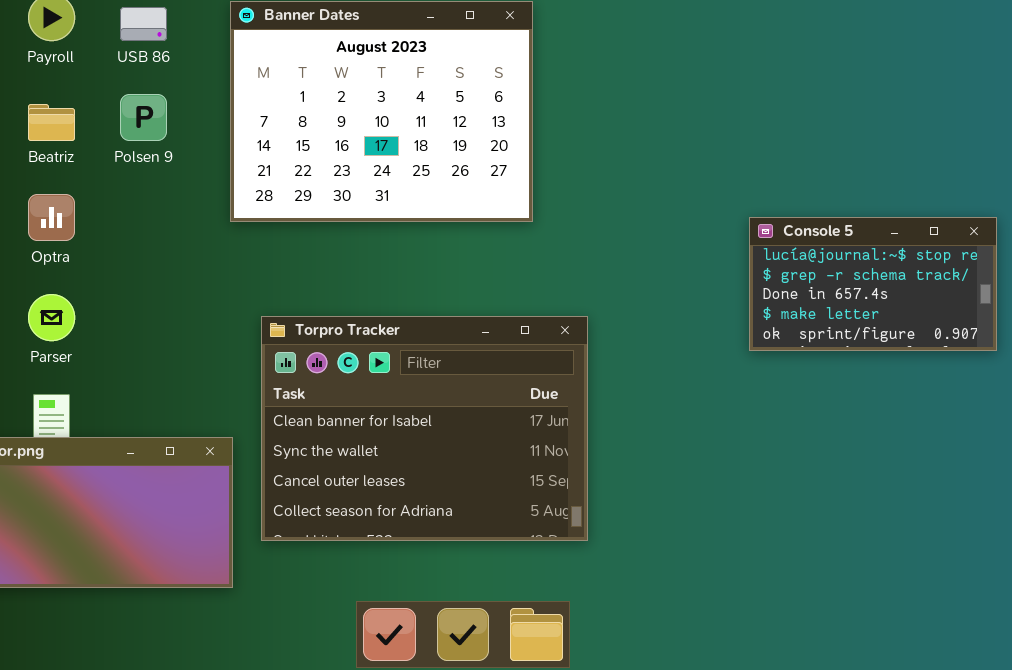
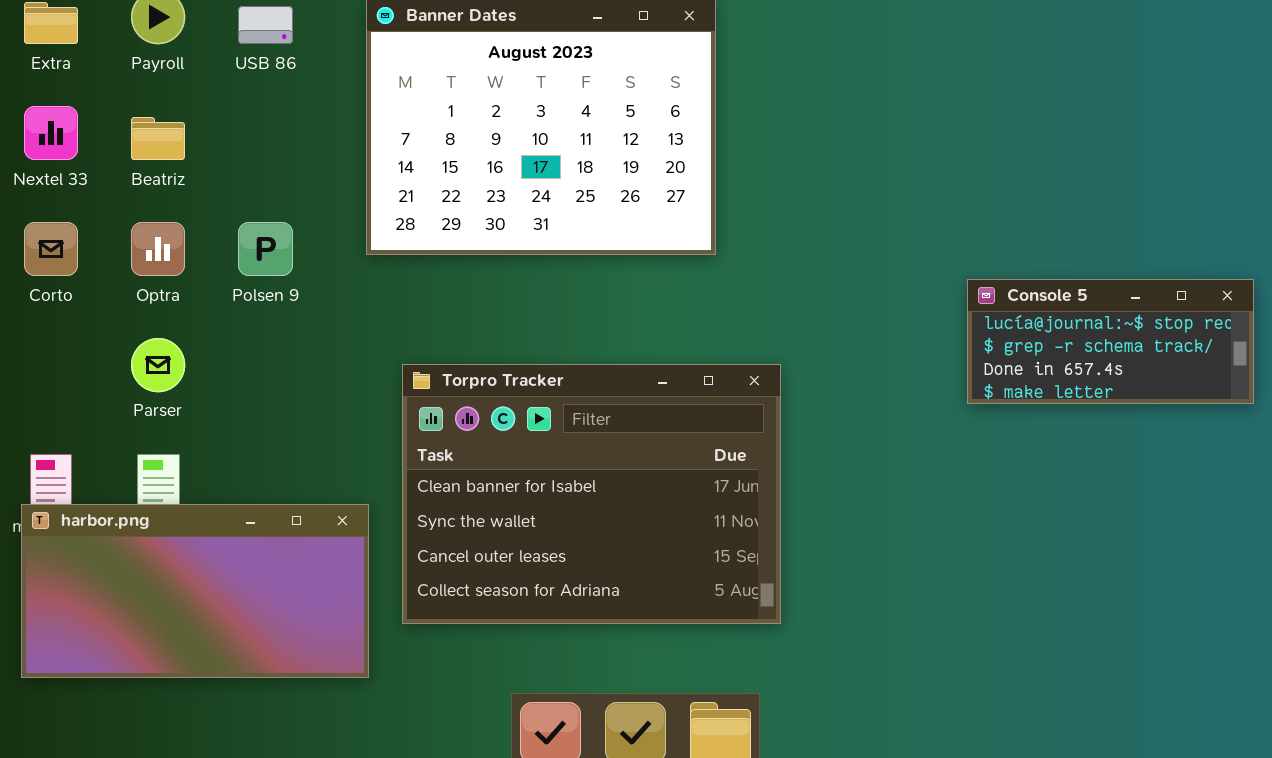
Polsen 9: [120,94,167,141] -> [238,222,293,276], moved
Console 5: [749,217,997,351] -> [967,279,1254,404], resized

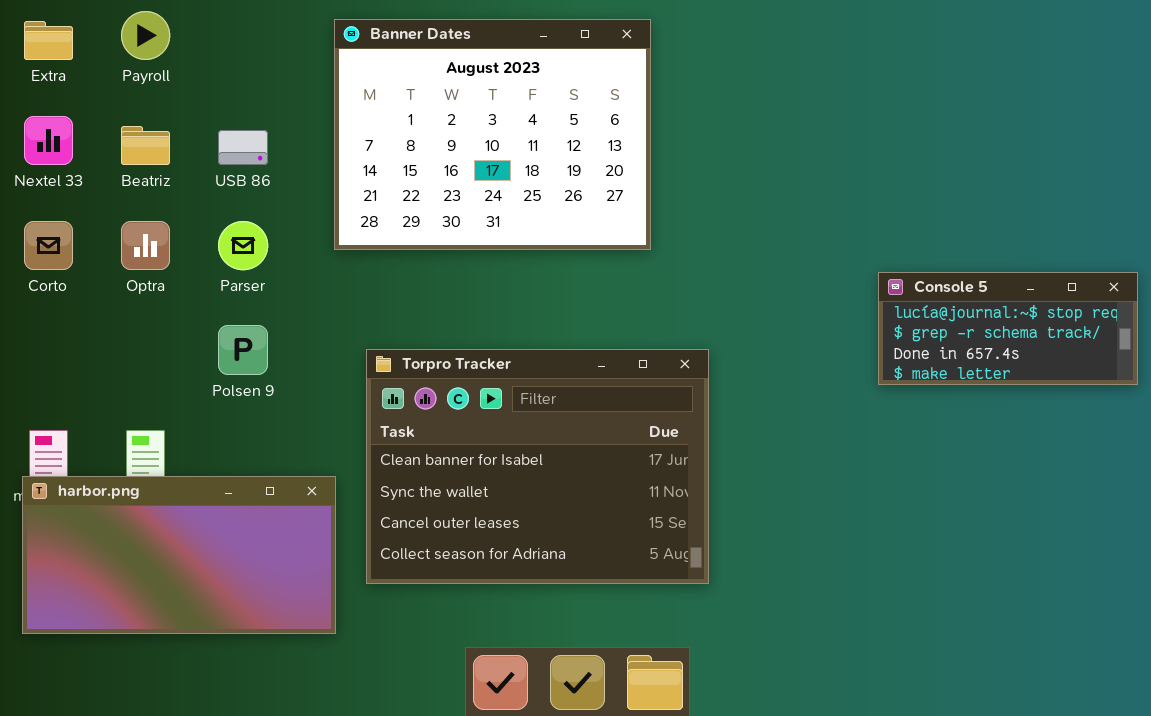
USB 86: [238,6,293,44] -> [218,130,268,165], moved
Polsen 9: [238,222,293,276] -> [218,325,268,375], moved
Parser: [131,338,185,392] -> [218,221,268,270], moved

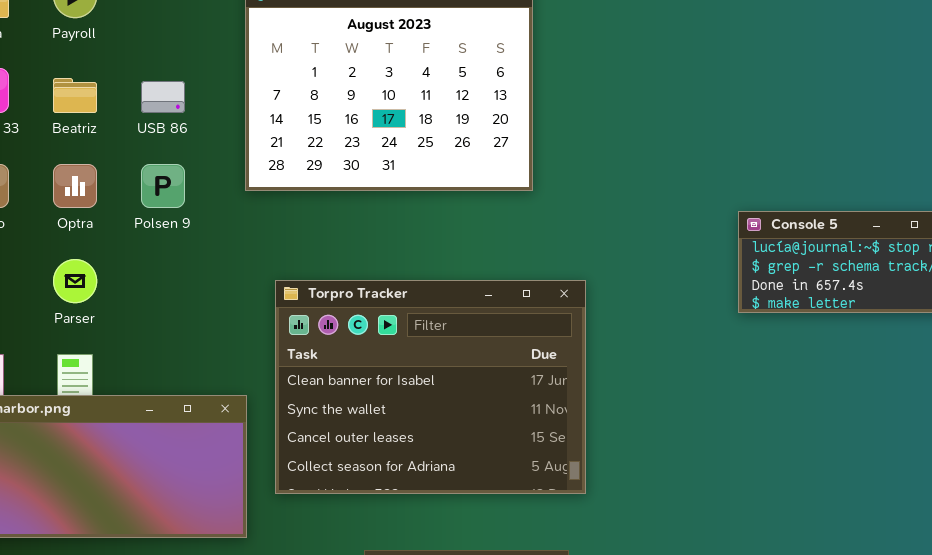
Parser: [218,221,268,270] -> [53,259,97,303], moved
Polsen 9: [218,325,268,375] -> [141,164,185,208], moved

